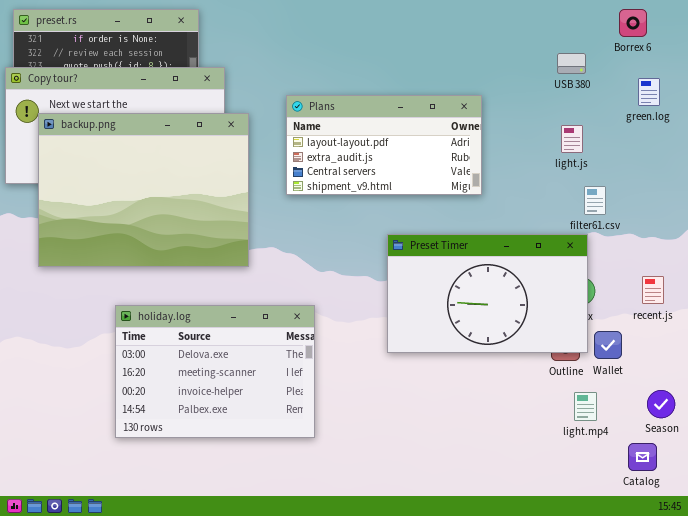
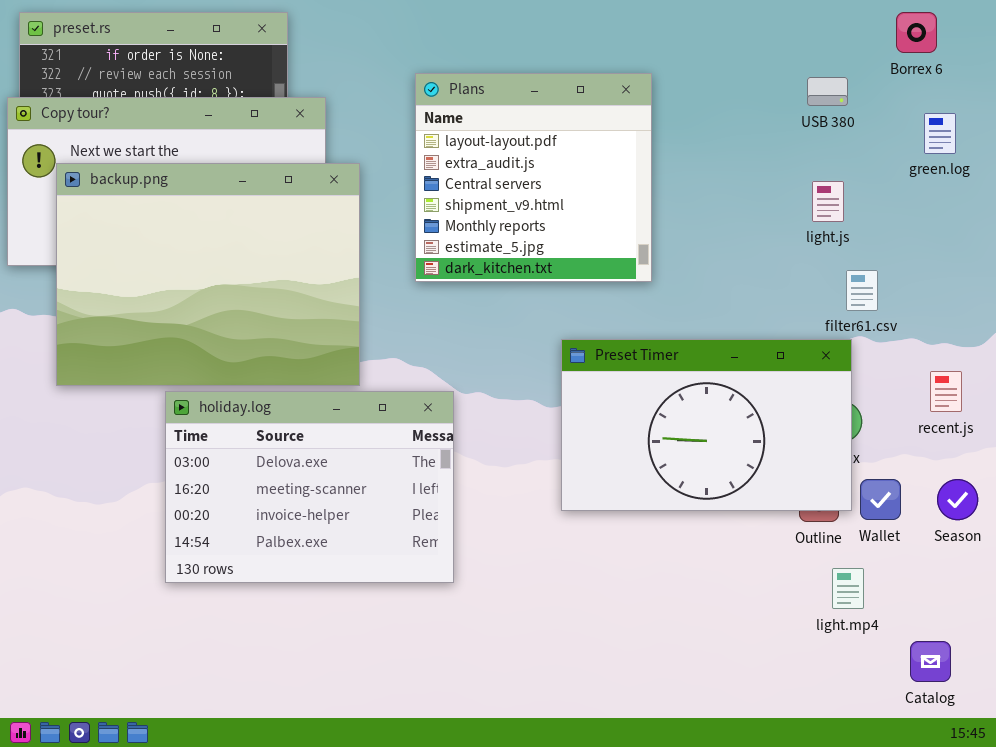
Plans: [286,95,482,195] -> [415,73,652,282], resized
recent.js: [642,276,664,304] -> [930,371,962,412], moved
holiday.log: [115,305,315,438] -> [165,391,454,583], moved
Season: [647,390,675,418] -> [937,479,978,520], moved

